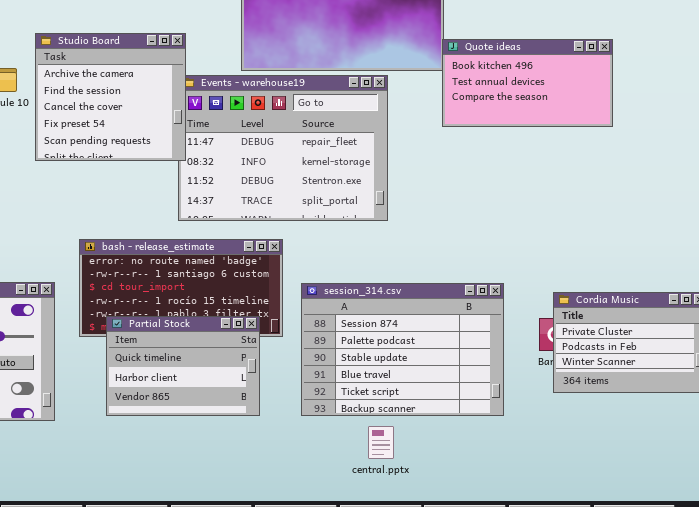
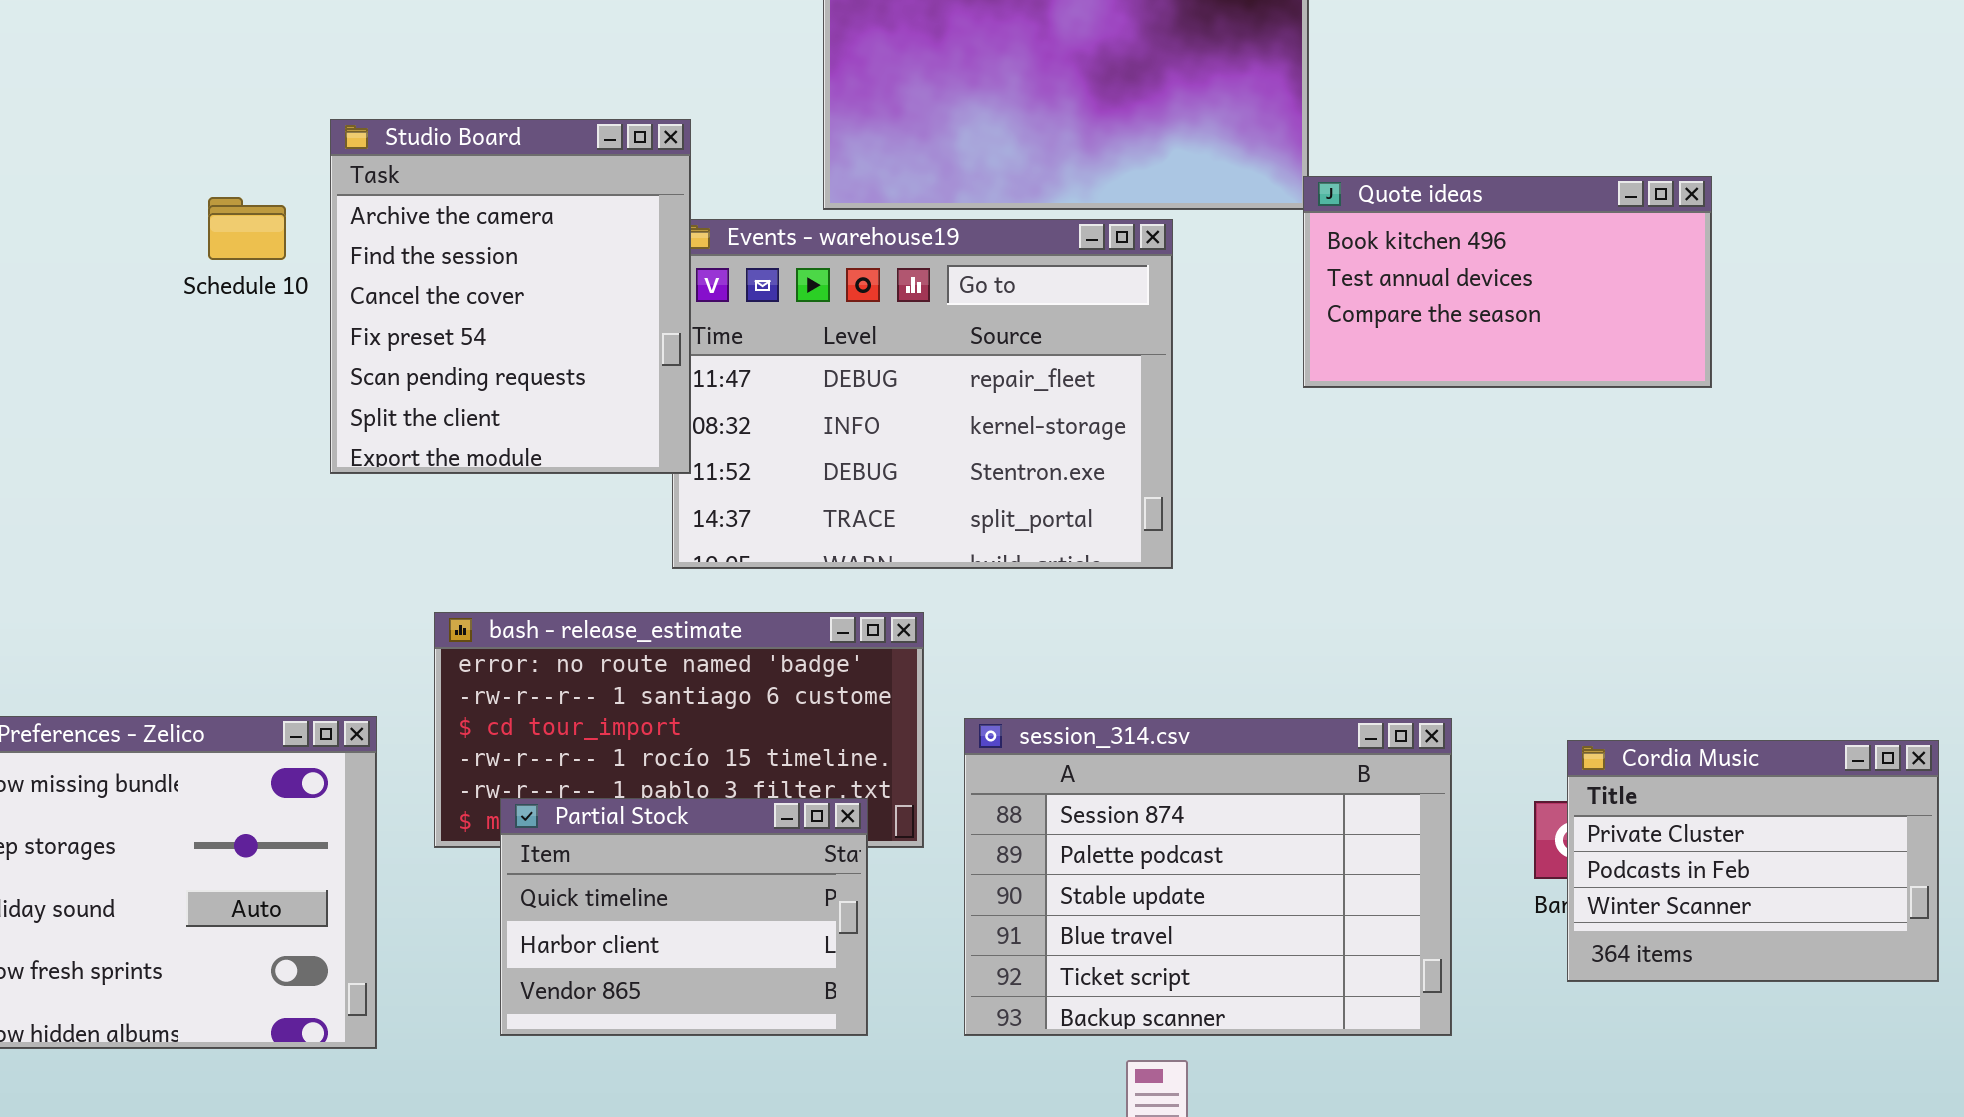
Studio Board: [35,33,186,161] -> [330,119,691,474], resized
Quote ideas: [442,39,613,127] -> [1303,176,1712,388], moved

